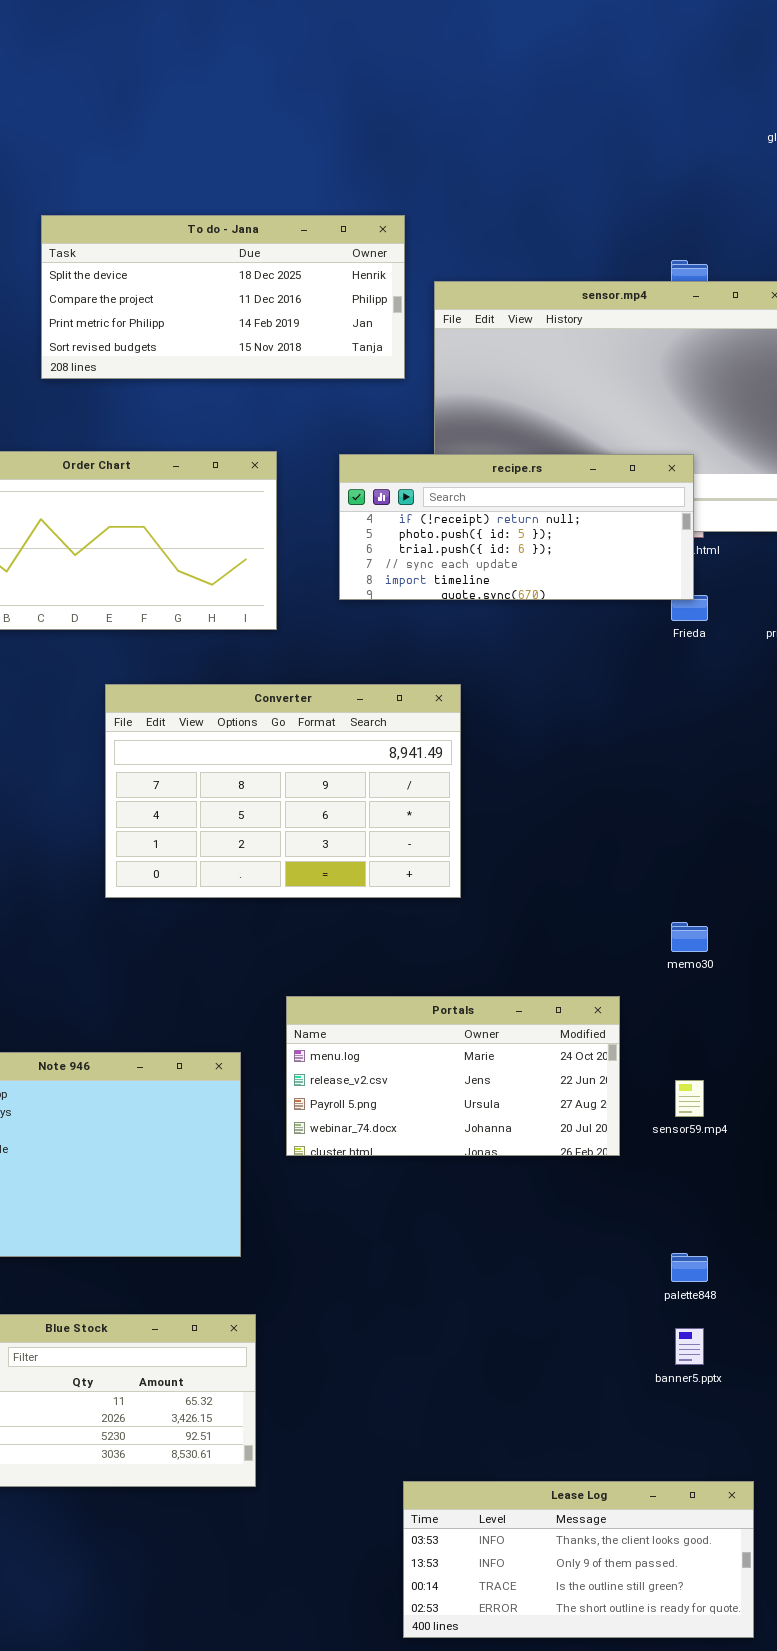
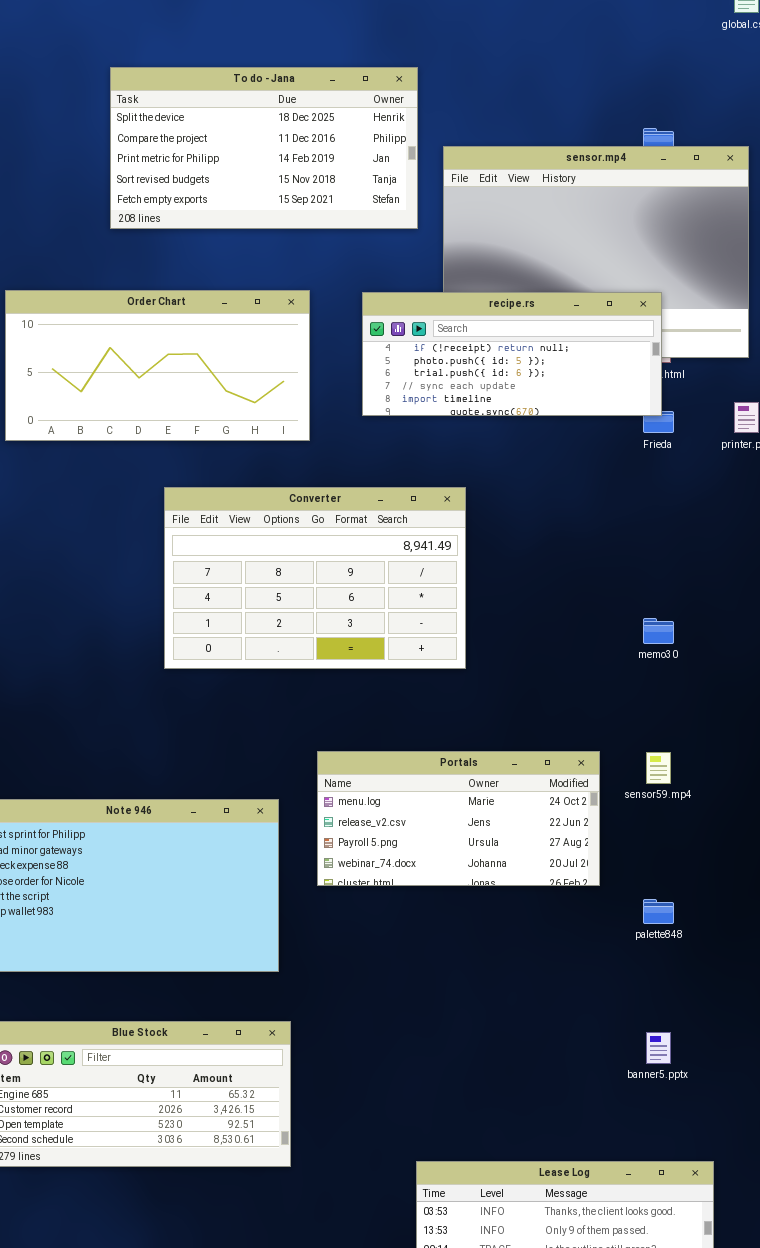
To do - Jana: [41,215,405,379] -> [110,67,418,229], resized
memo30: [671,922,708,952] -> [643,618,674,644], moved
sensor59.mp4: [675,1080,704,1117] -> [646,752,671,784], moved
palette848: [671,1253,708,1282] -> [643,899,674,924], moved

